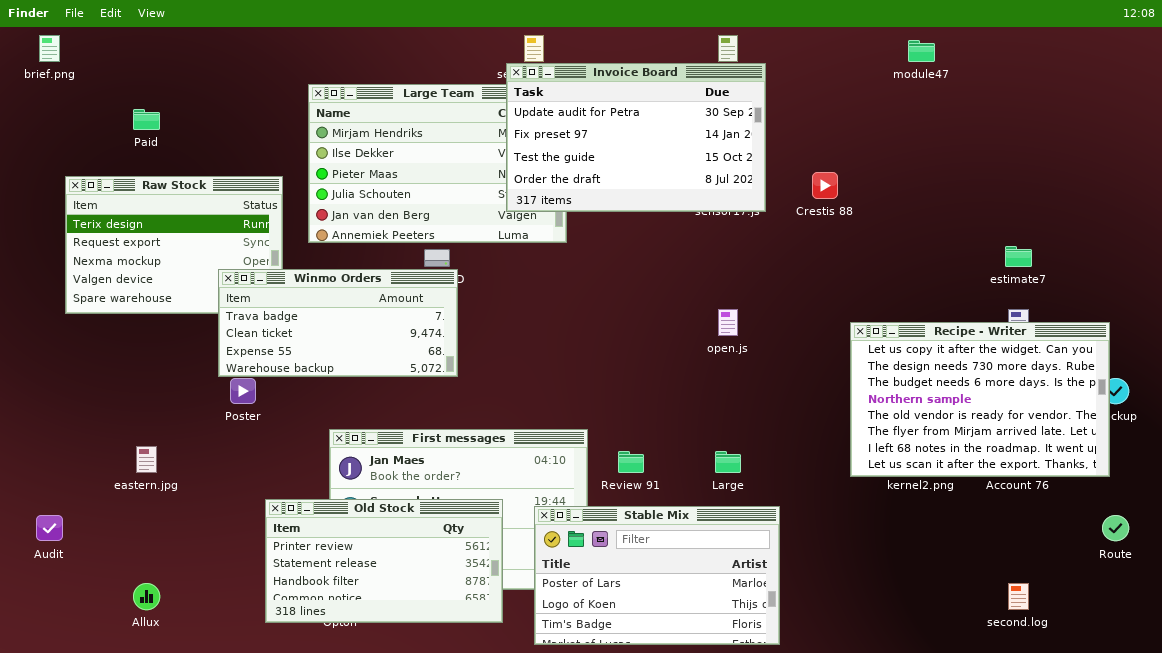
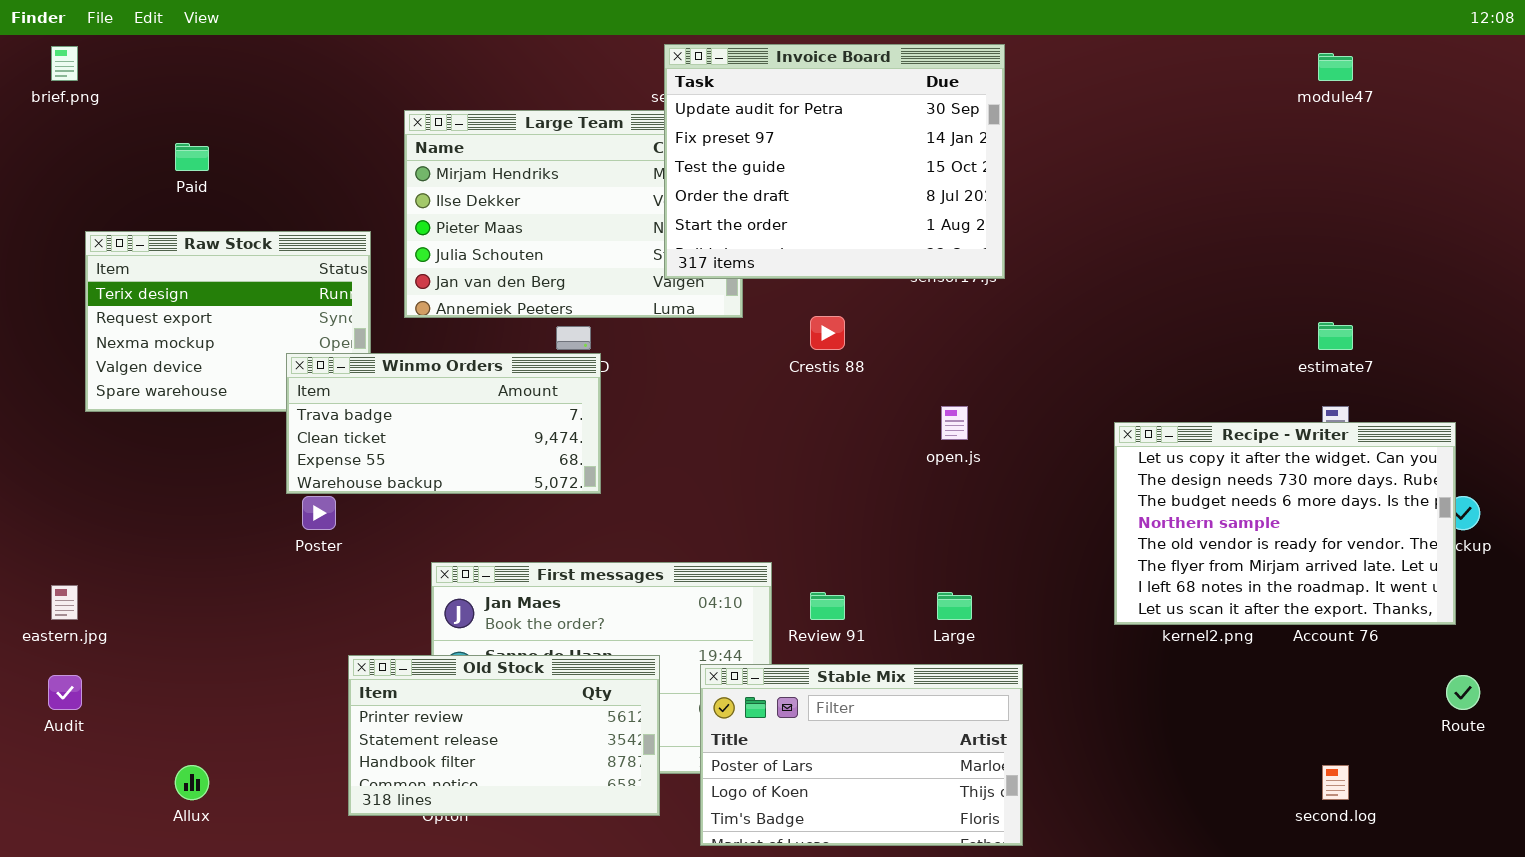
module47: [908,40,935,62] -> [1318,53,1353,81], moved
Invoice Board: [506,63,766,212] -> [664,44,1005,279], resized
Crestis 88: [812,172,838,199] -> [810,316,845,350], moved
eastern.jpg: [136,446,157,473] -> [51,585,78,620], moved

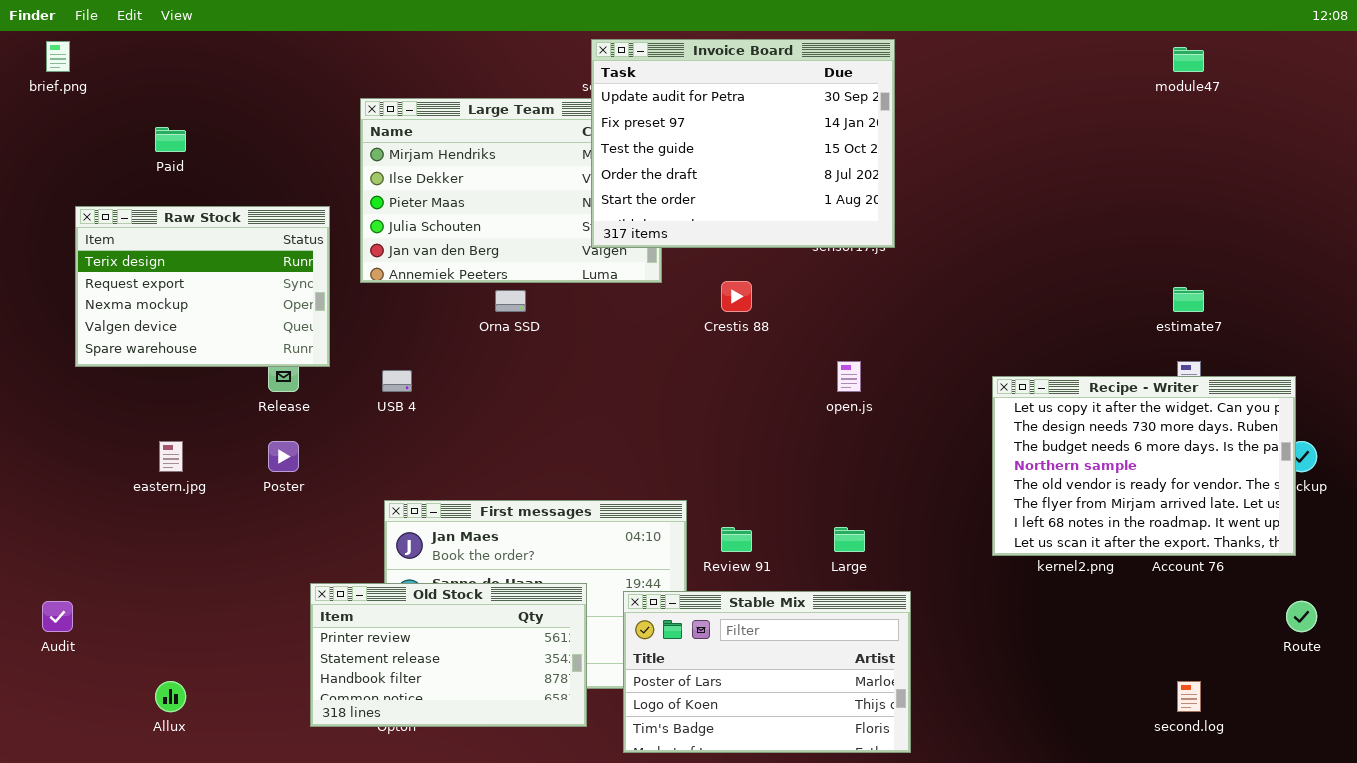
Winmo Orders: [286,353,601,494] -> none, closed
eastern.jpg: [51,585,78,620] -> [159,441,183,472], moved

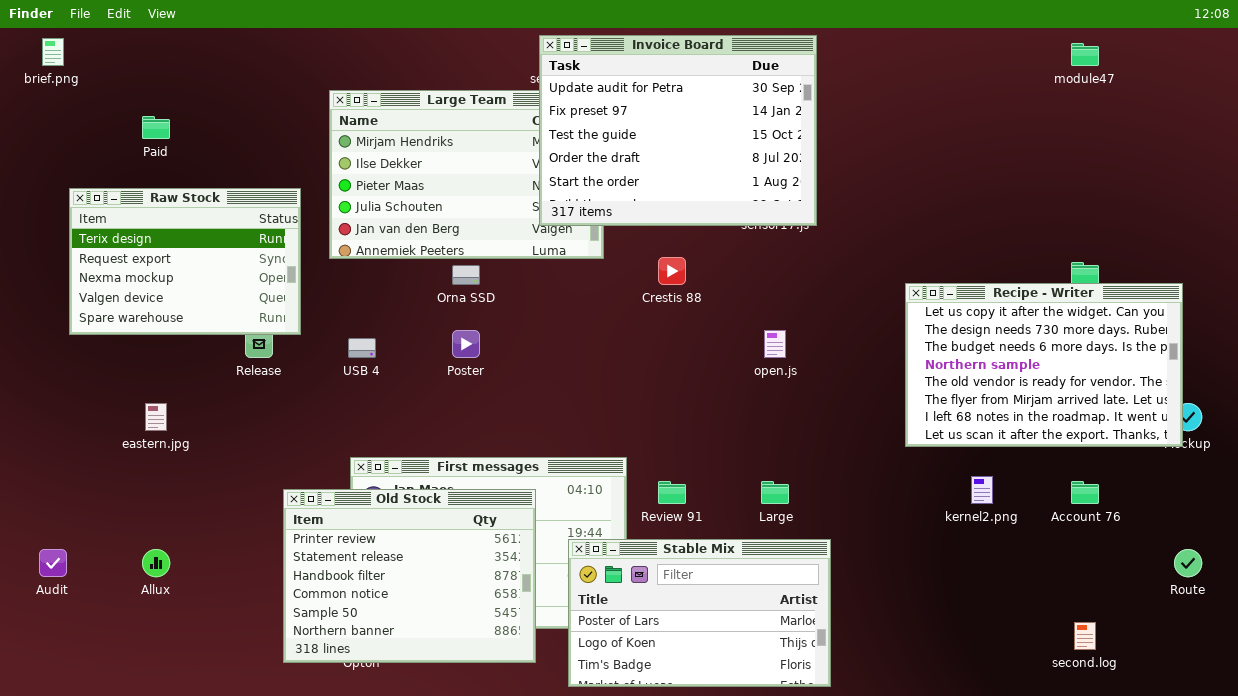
Recipe - Writer: [992,376,1296,556] -> [905,283,1183,447], moved
Poster: [268,441,299,472] -> [452,330,480,358], moved
Old Stock: [310,583,587,727] -> [283,489,536,663], resized
Allux: [155,681,186,712] -> [142,549,170,577], moved

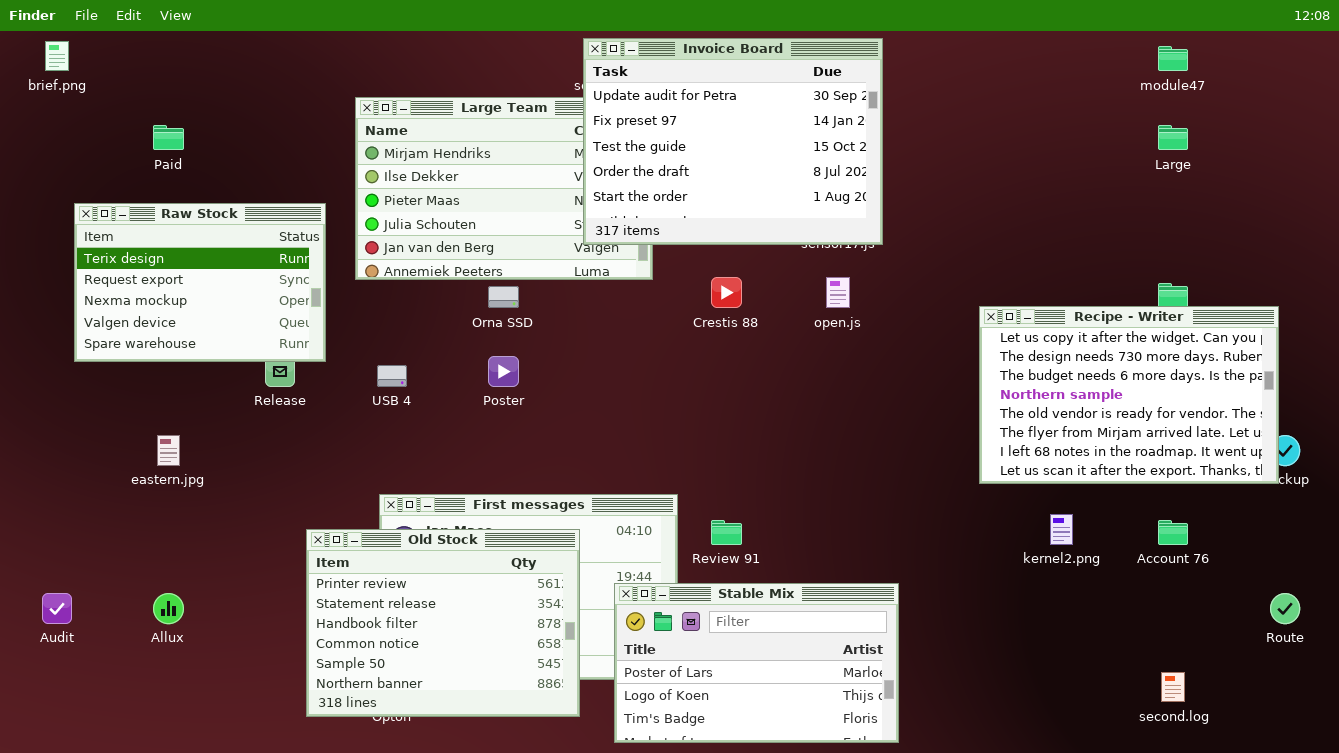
open.js: [764,330,786,358] -> [826,277,850,308], moved
Large: [761,481,789,504] -> [1158,125,1188,150], moved

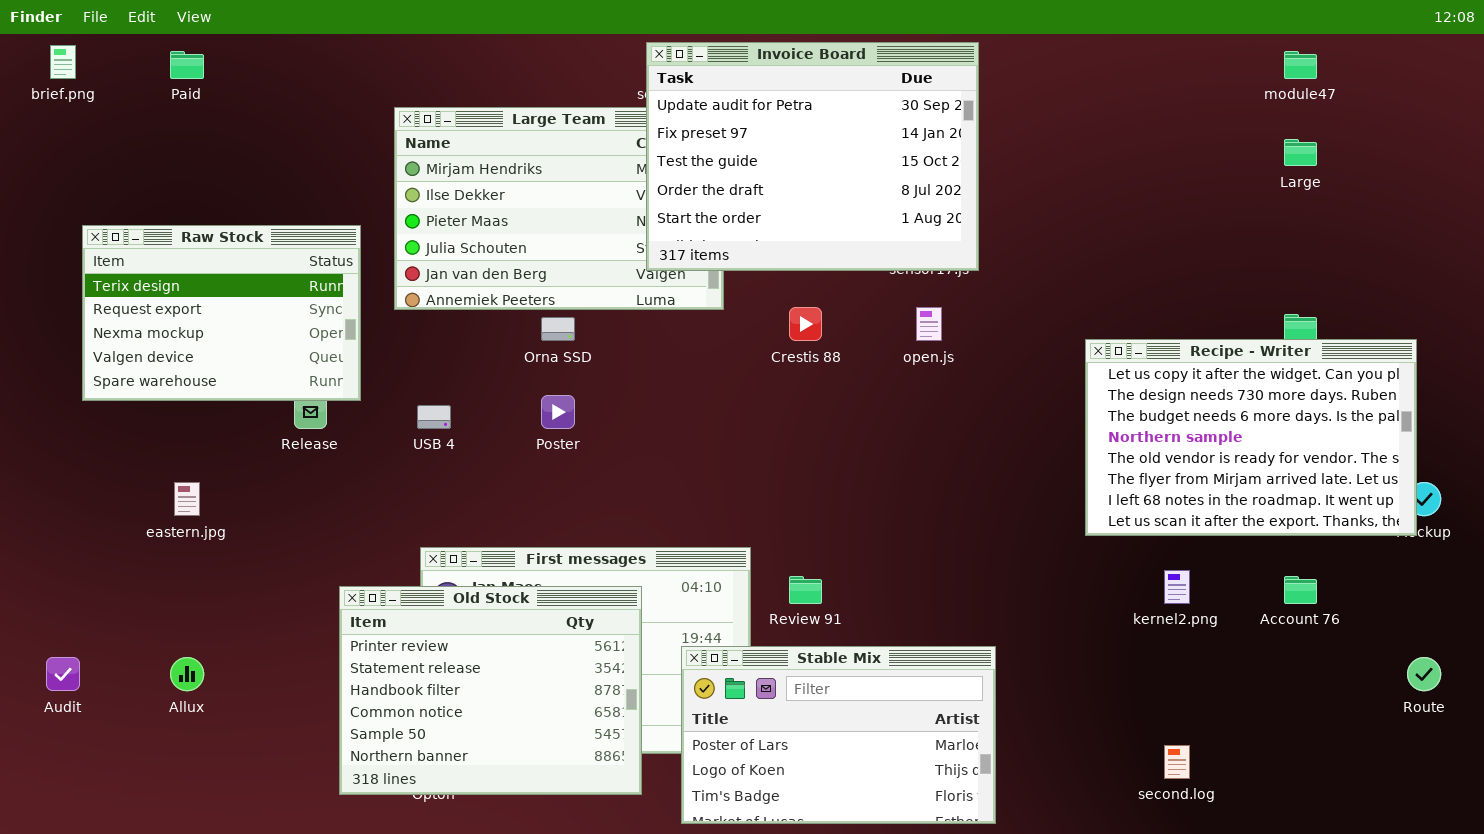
Paid: [153,125,184,150] -> [170,51,204,79], moved
second.log: [1161,672,1185,702] -> [1164,745,1190,779], moved

